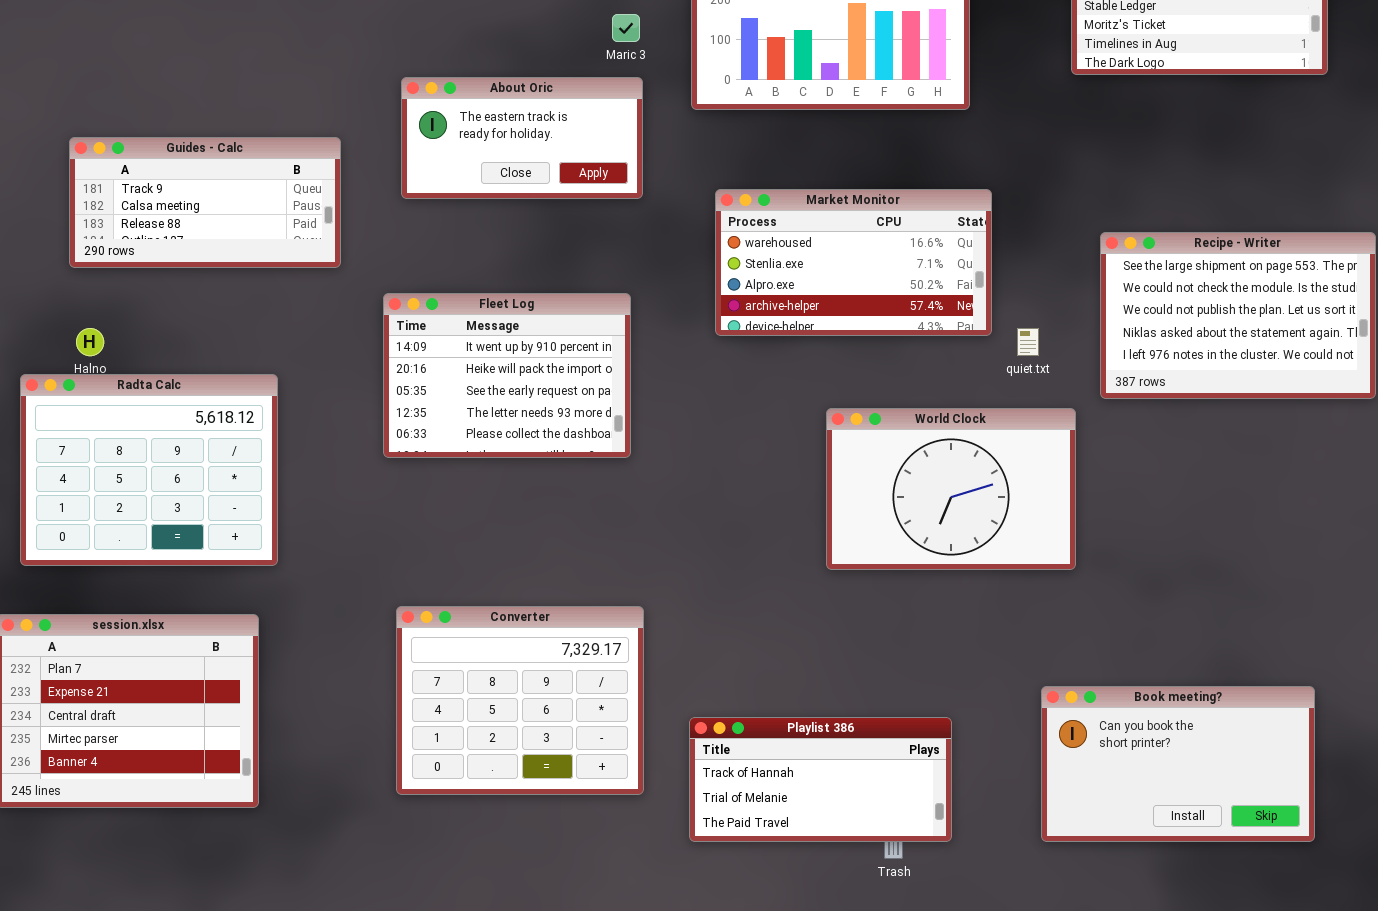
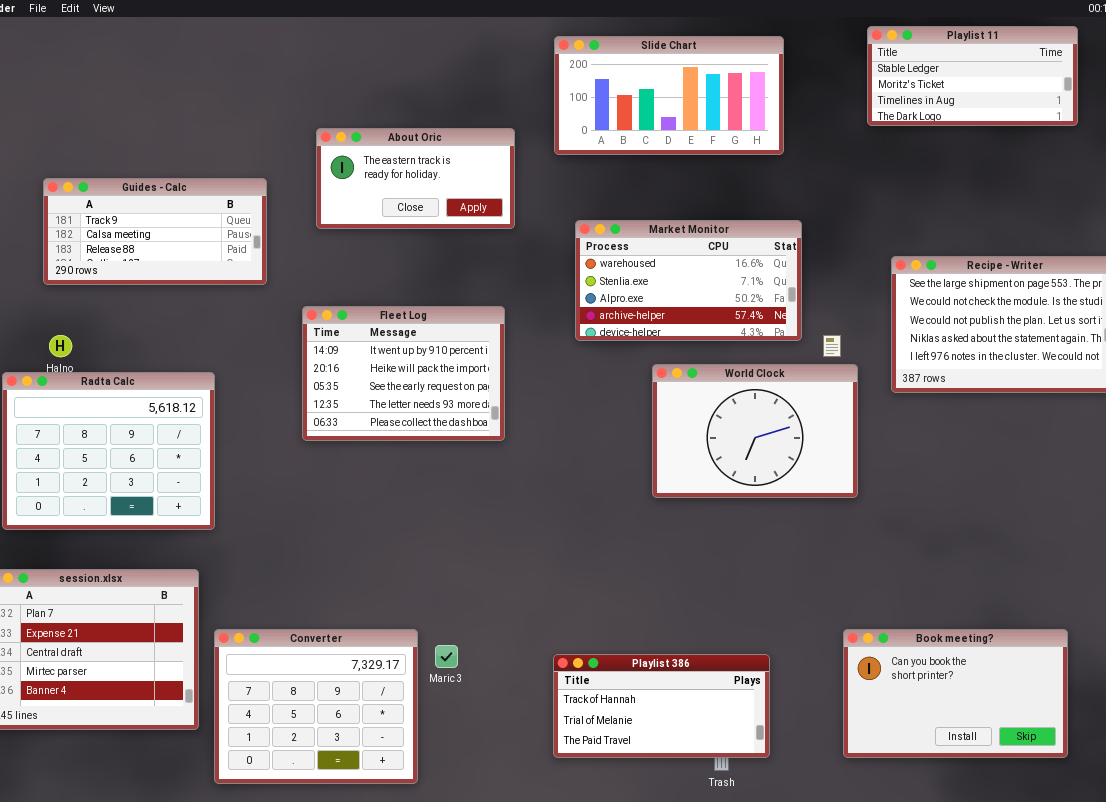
Maric 3: [612,14,640,42] -> [435,645,458,668], moved
World Clock: [826,408,1076,570] -> [652,364,858,498], moved
Converter: [396,606,644,795] -> [214,629,418,784], moved

